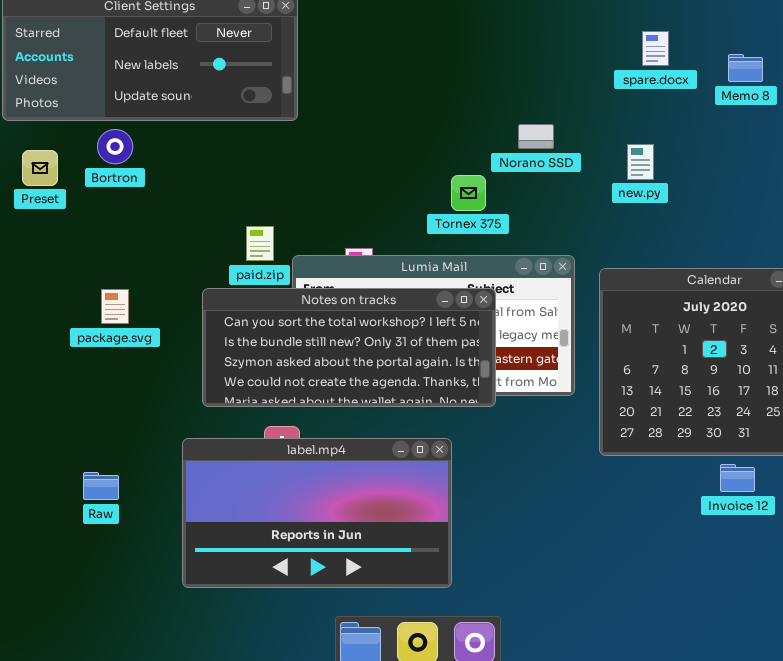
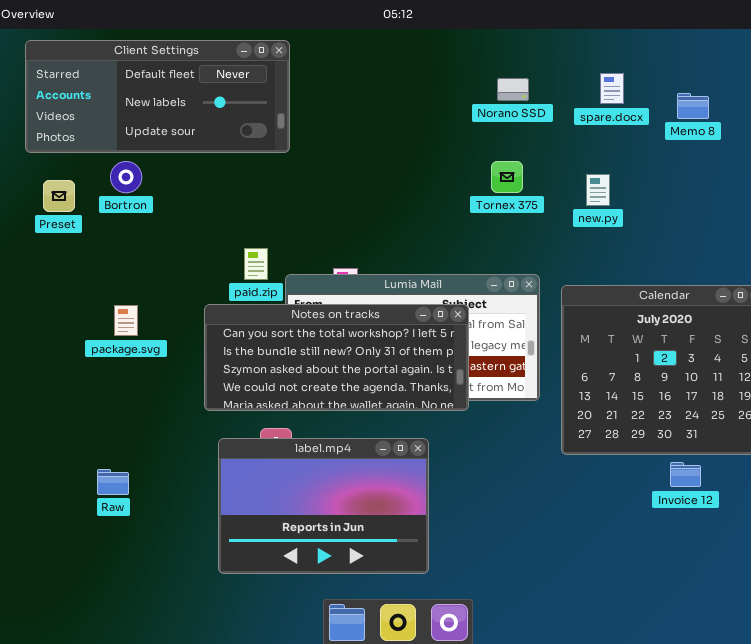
Norano SSD: [518,124,554,149] -> [497,78,529,101], moved
Tornex 375: [451,175,486,211] -> [491,161,523,193], moved
label.mp4: [182,438,452,588] -> [218,438,429,574], resized

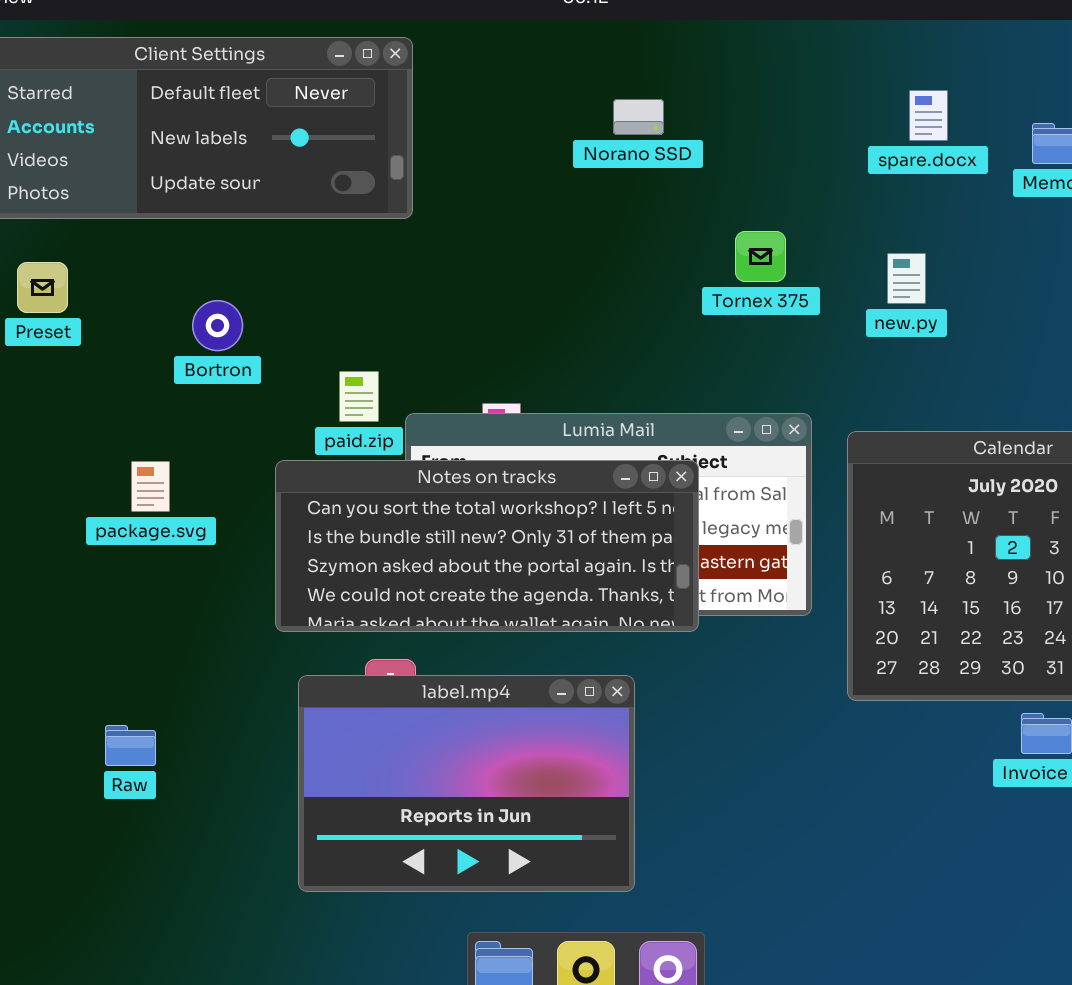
Norano SSD: [497,78,529,101] -> [613,99,664,135], moved
Bortron: [110,161,142,193] -> [192,300,243,351], moved

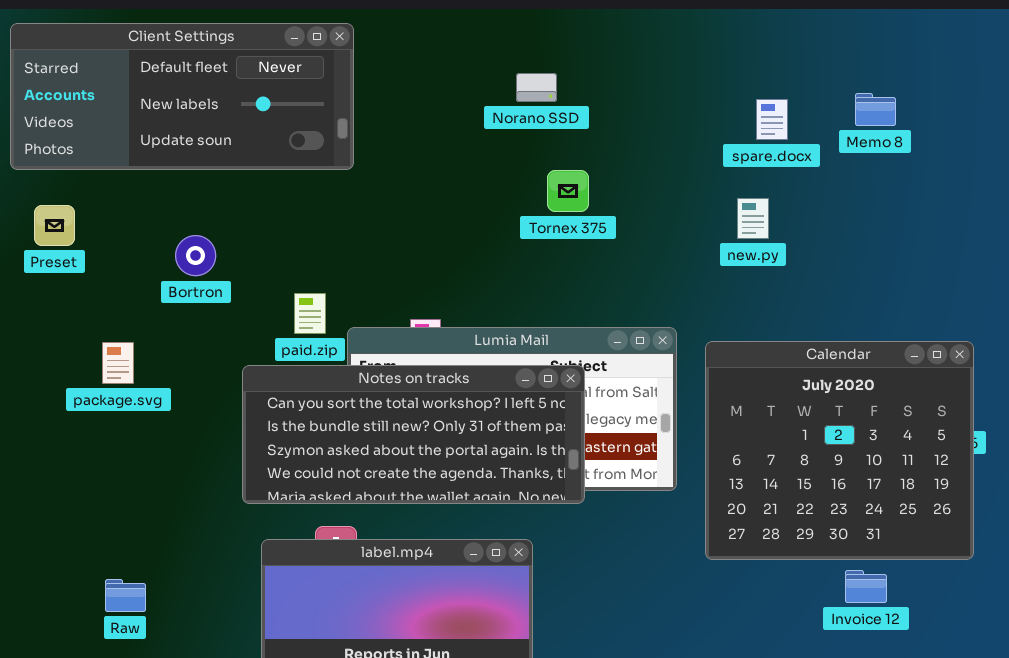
spare.docx: [909,90,948,141] -> [756,99,788,140], moved
Tornex 375: [735,231,786,282] -> [547,170,589,212], moved
package.svg: [131,461,170,512] -> [102,342,134,384], moved

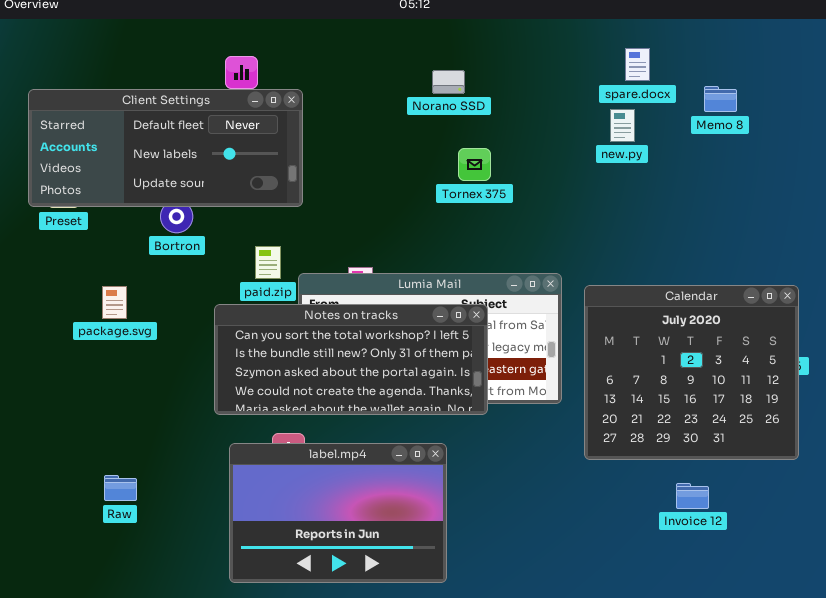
Client Settings: [10,23,354,170] -> [28,89,303,207], moved
spare.docx: [756,99,788,140] -> [625,48,650,81], moved
new.py: [737,198,769,239] -> [610,109,635,142], moved
Invoice 12: [845,570,887,603] -> [676,483,709,509], moved

